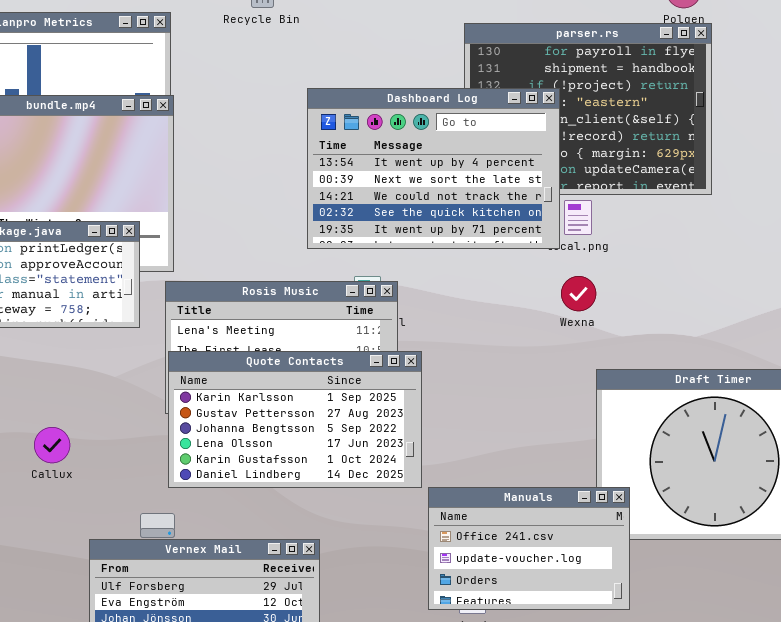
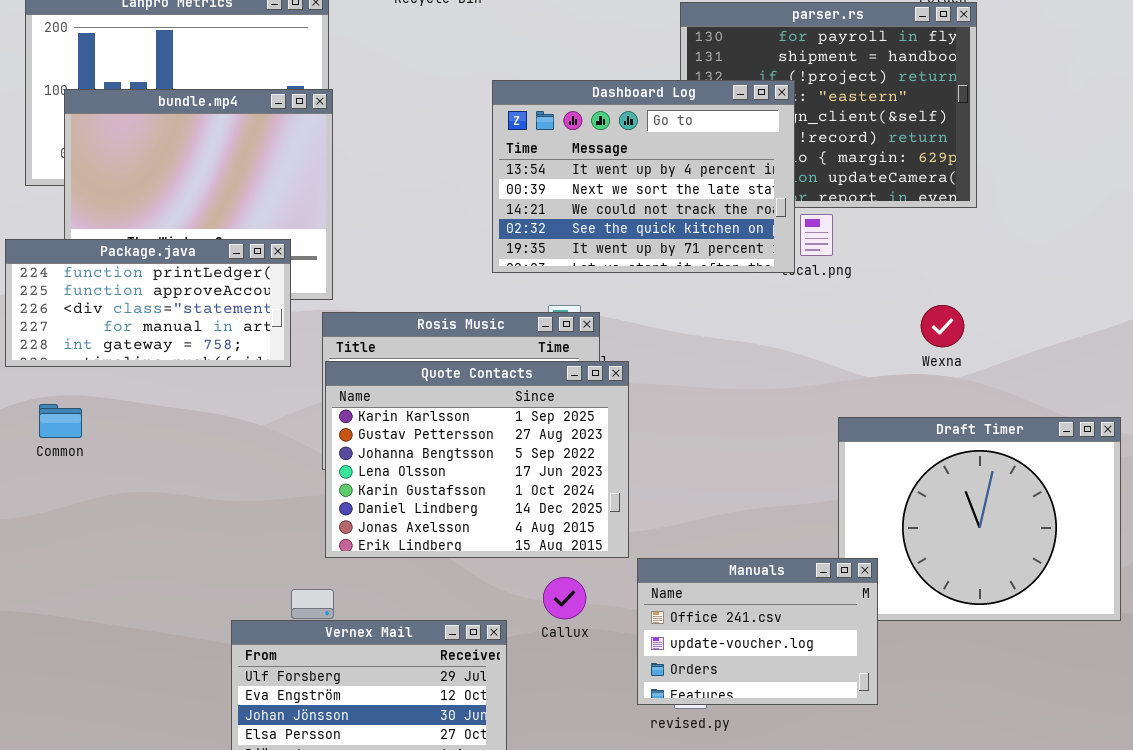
Wexna: [561,276,596,311] -> [921,305,964,347], moved
Quote Contacts: [168,351,422,488] -> [325,361,629,558], resized
Callux: [34,427,70,463] -> [543,577,586,619], moved

